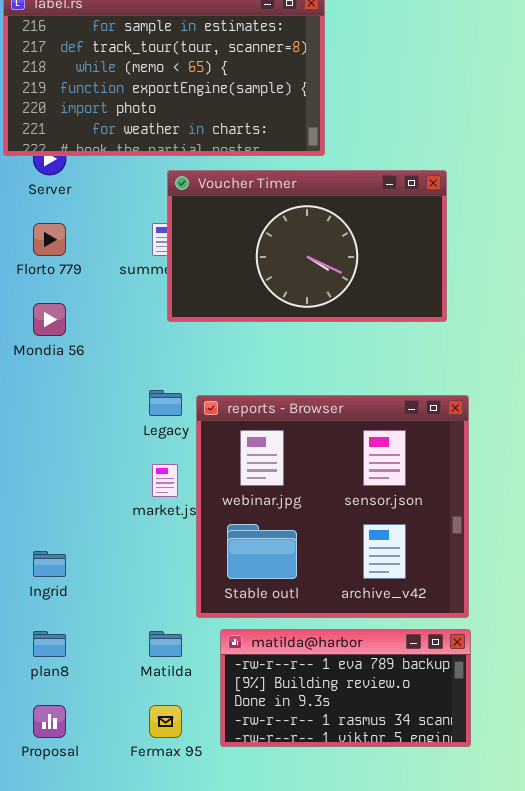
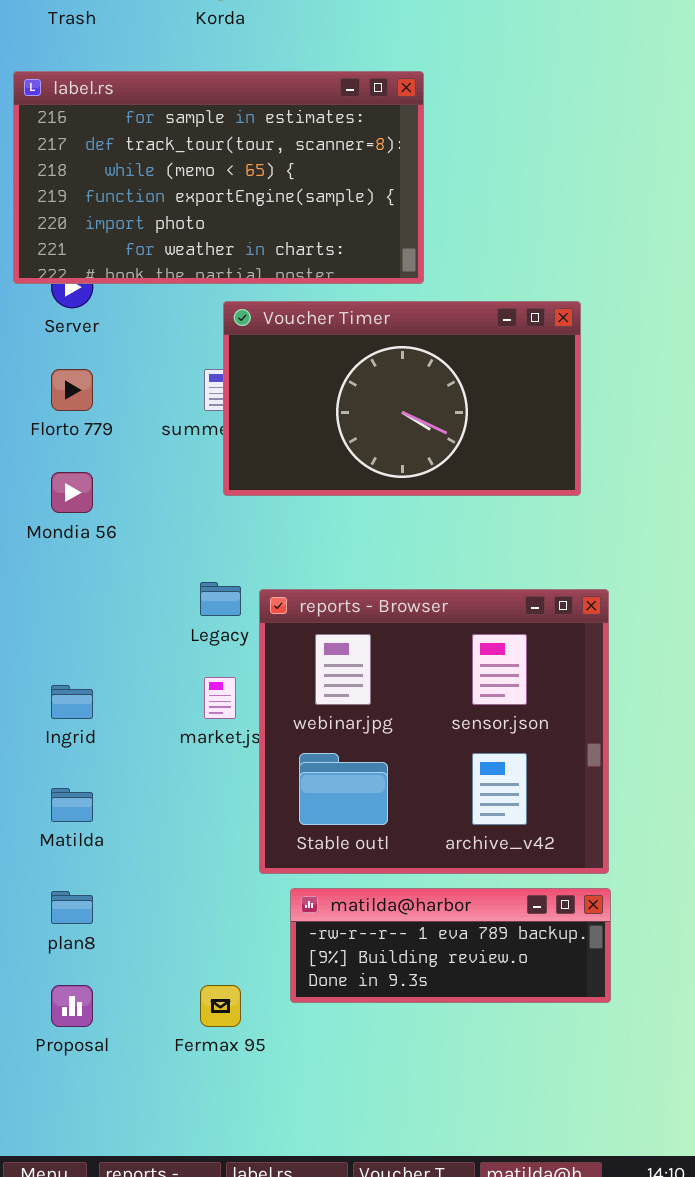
Ingrid: [33,551,66,577] -> [51,685,93,719], moved
matilda@harbor: [220,629,471,747] -> [290,888,611,1003], resized
Matilda: [149,631,182,657] -> [51,788,93,822], moved

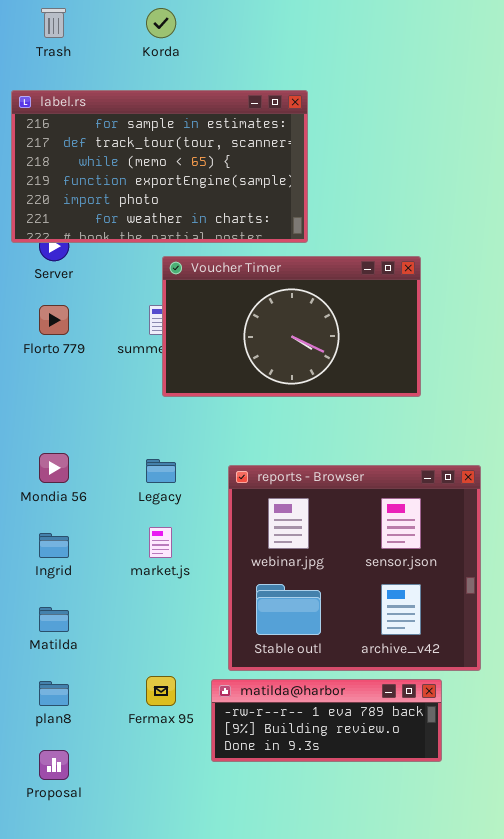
Mondia 56: [51,472,93,513] -> [39,453,69,483], moved
reports - Browser: [259,589,609,874] -> [228,465,481,671], moved
Fermax 95: [200,985,241,1027] -> [146,676,176,706], moved

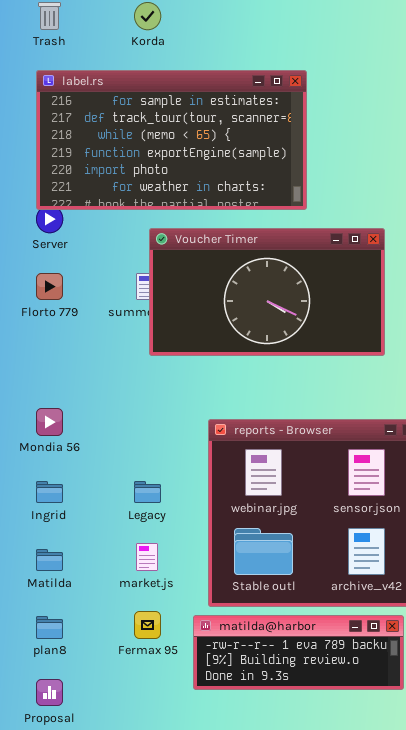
label.rs: [11,90,308,243] -> [36,70,307,210], moved
Legacy: [146,459,176,483] -> [134,481,161,503], moved
market.js: [149,527,172,558] -> [136,543,158,571], moved

